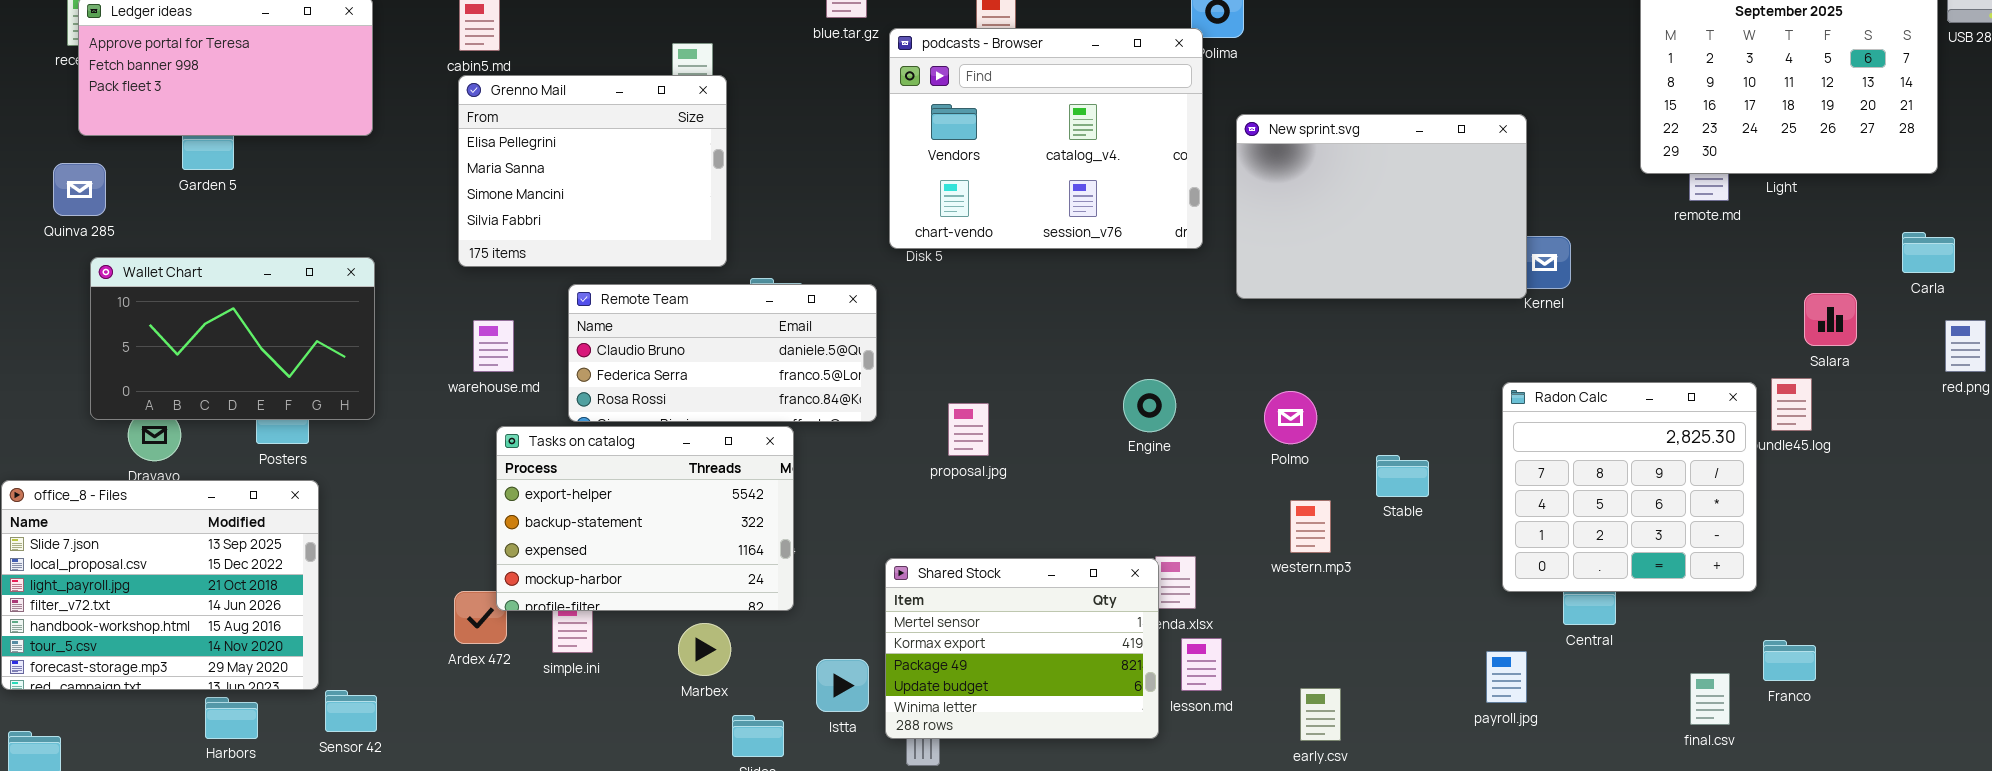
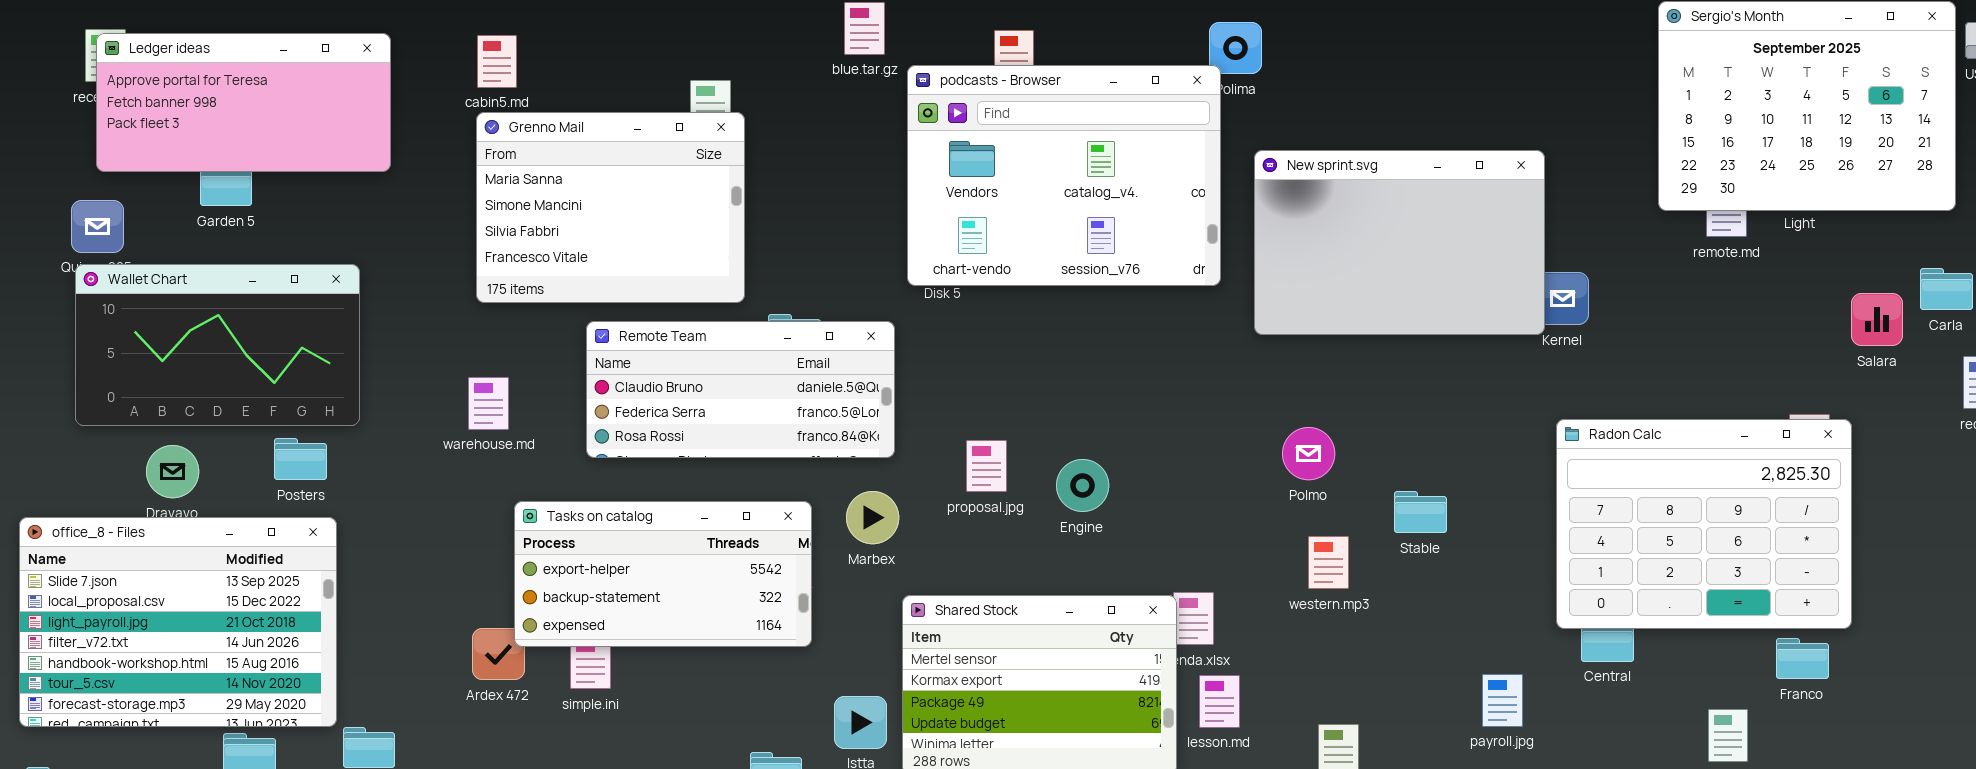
Grenno Mail: [458,75,727,267] -> [476,112,745,303], scrolled down 1 row
Wallet Chart: [90,257,375,420] -> [75,264,360,426], moved
Salara: [1804,293,1857,346] -> [1851,293,1903,346], moved
warehouse.md: [473,320,514,372] -> [468,377,509,430], moved
Engine: [1123,379,1176,432] -> [1056,459,1109,512], moved
Radon Calc: [1502,382,1757,592] -> [1556,419,1852,629], moved, resized
Tasks on catalog: [496,426,794,611] -> [514,501,812,647], resized
Marbex: [678,623,731,676] -> [846,491,899,544], moved
Franco: [1763,640,1816,681] -> [1776,638,1829,679], moved
payroll.jpg: [1486,651,1527,703] -> [1482,674,1523,727], moved

